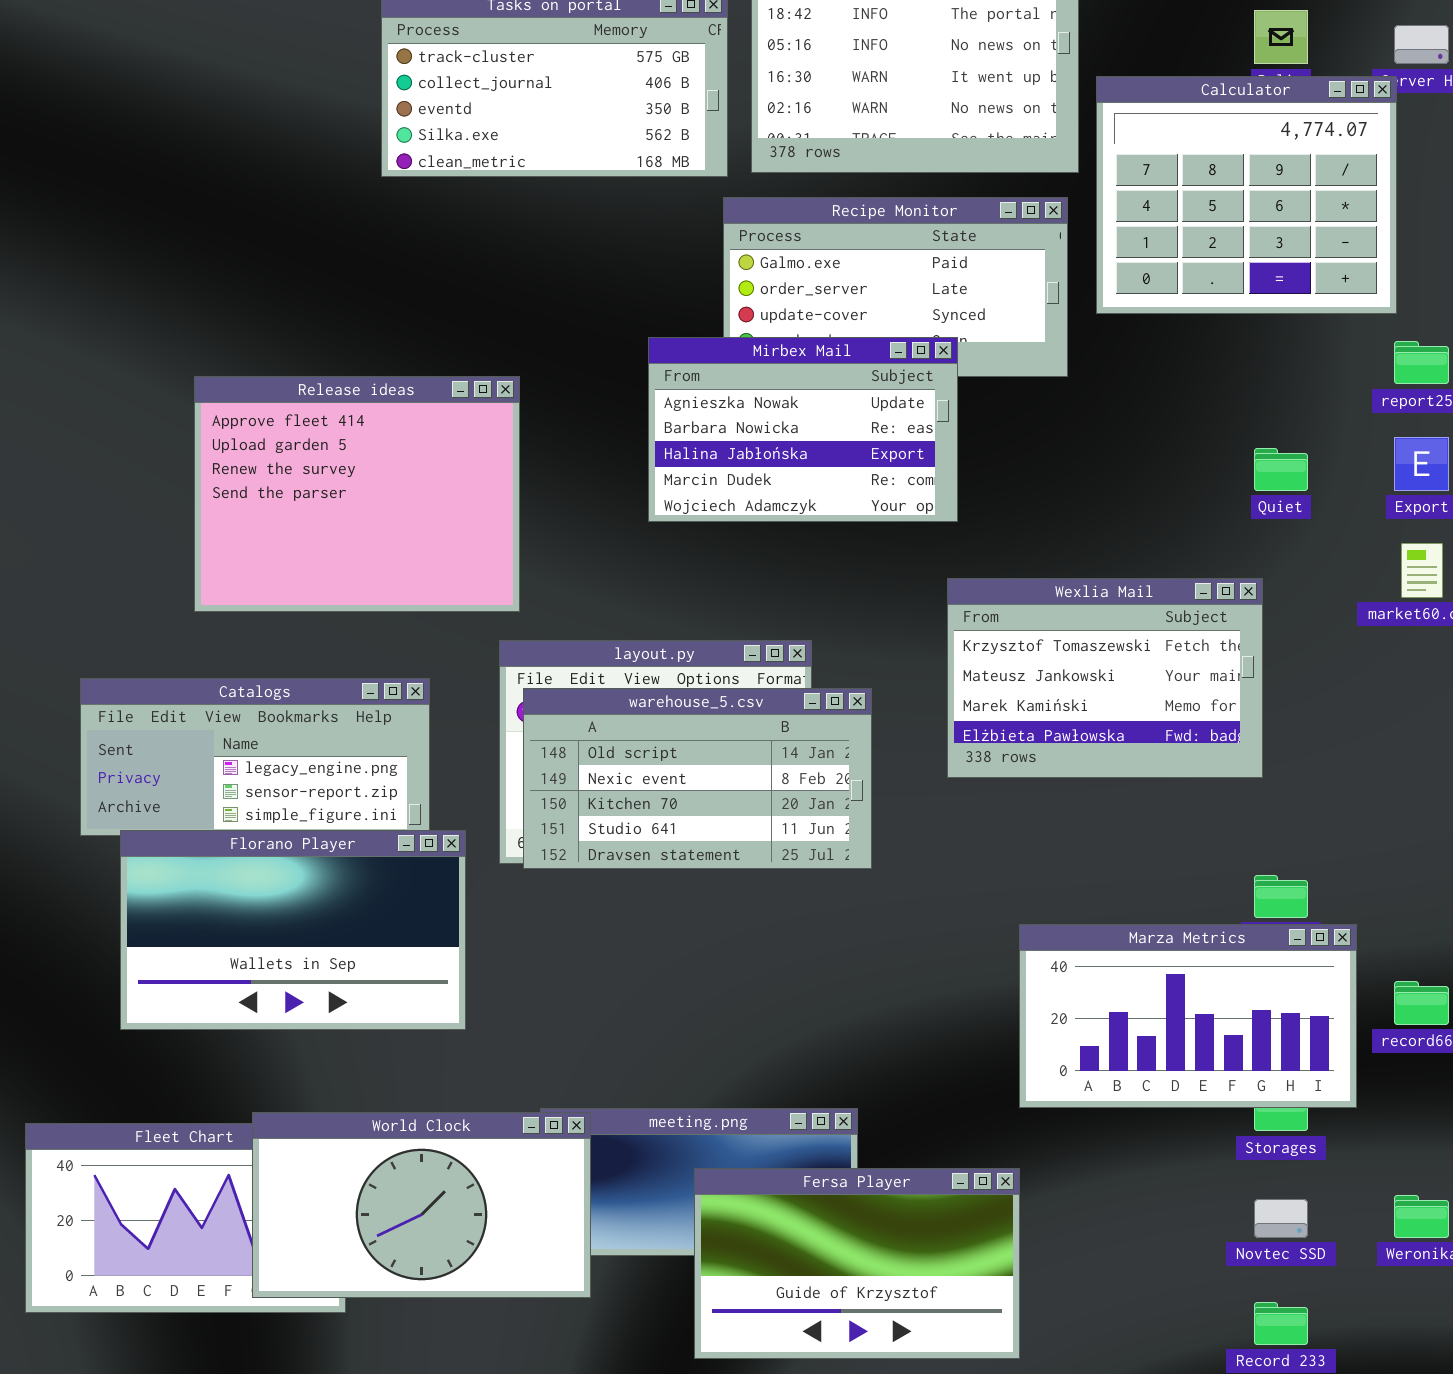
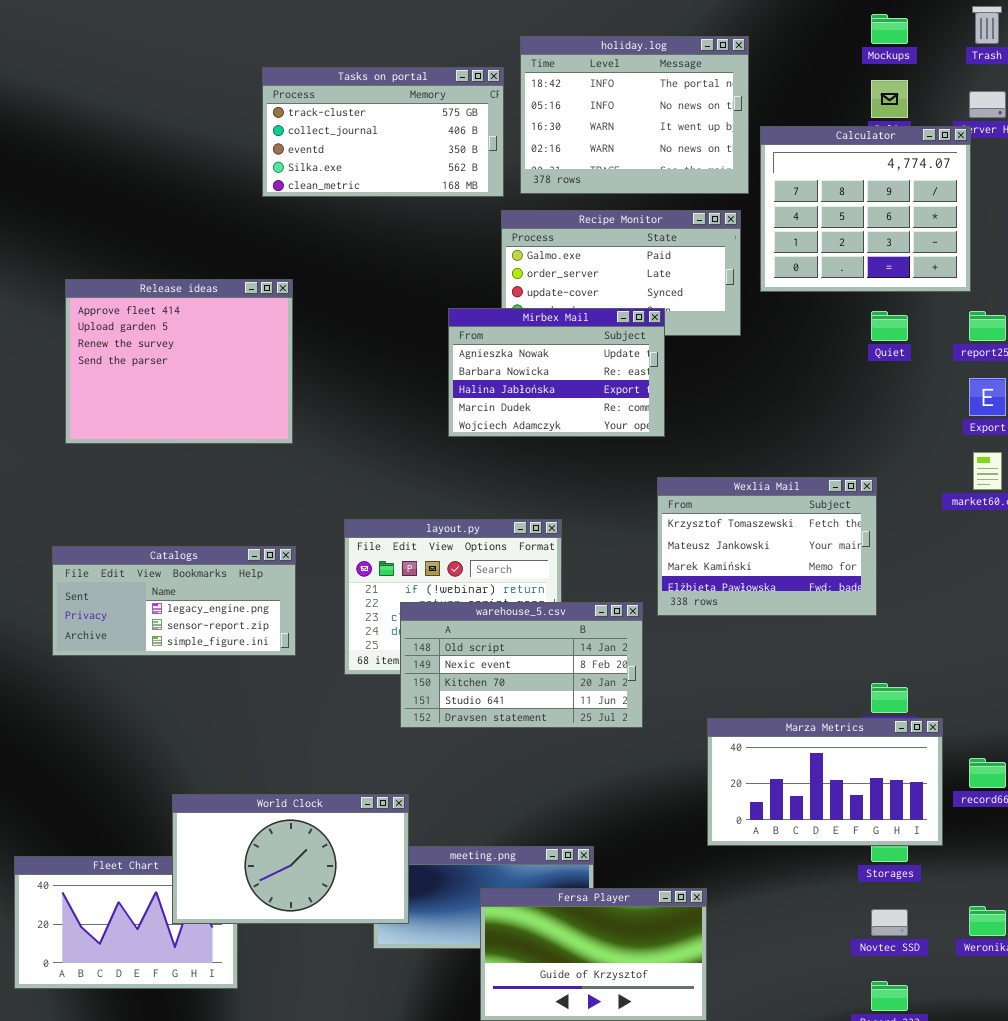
Release ideas: [194,376,520,612] -> [65,279,293,444], moved
Quiet: [1254,448,1308,491] -> [871,311,908,341], moved
warehouse_5.csv: [523,688,872,869] -> [400,602,643,728], moved
Florano Player: [120,830,466,1030] -> none, closed
World Clock: [252,1112,591,1298] -> [172,794,409,924], moved

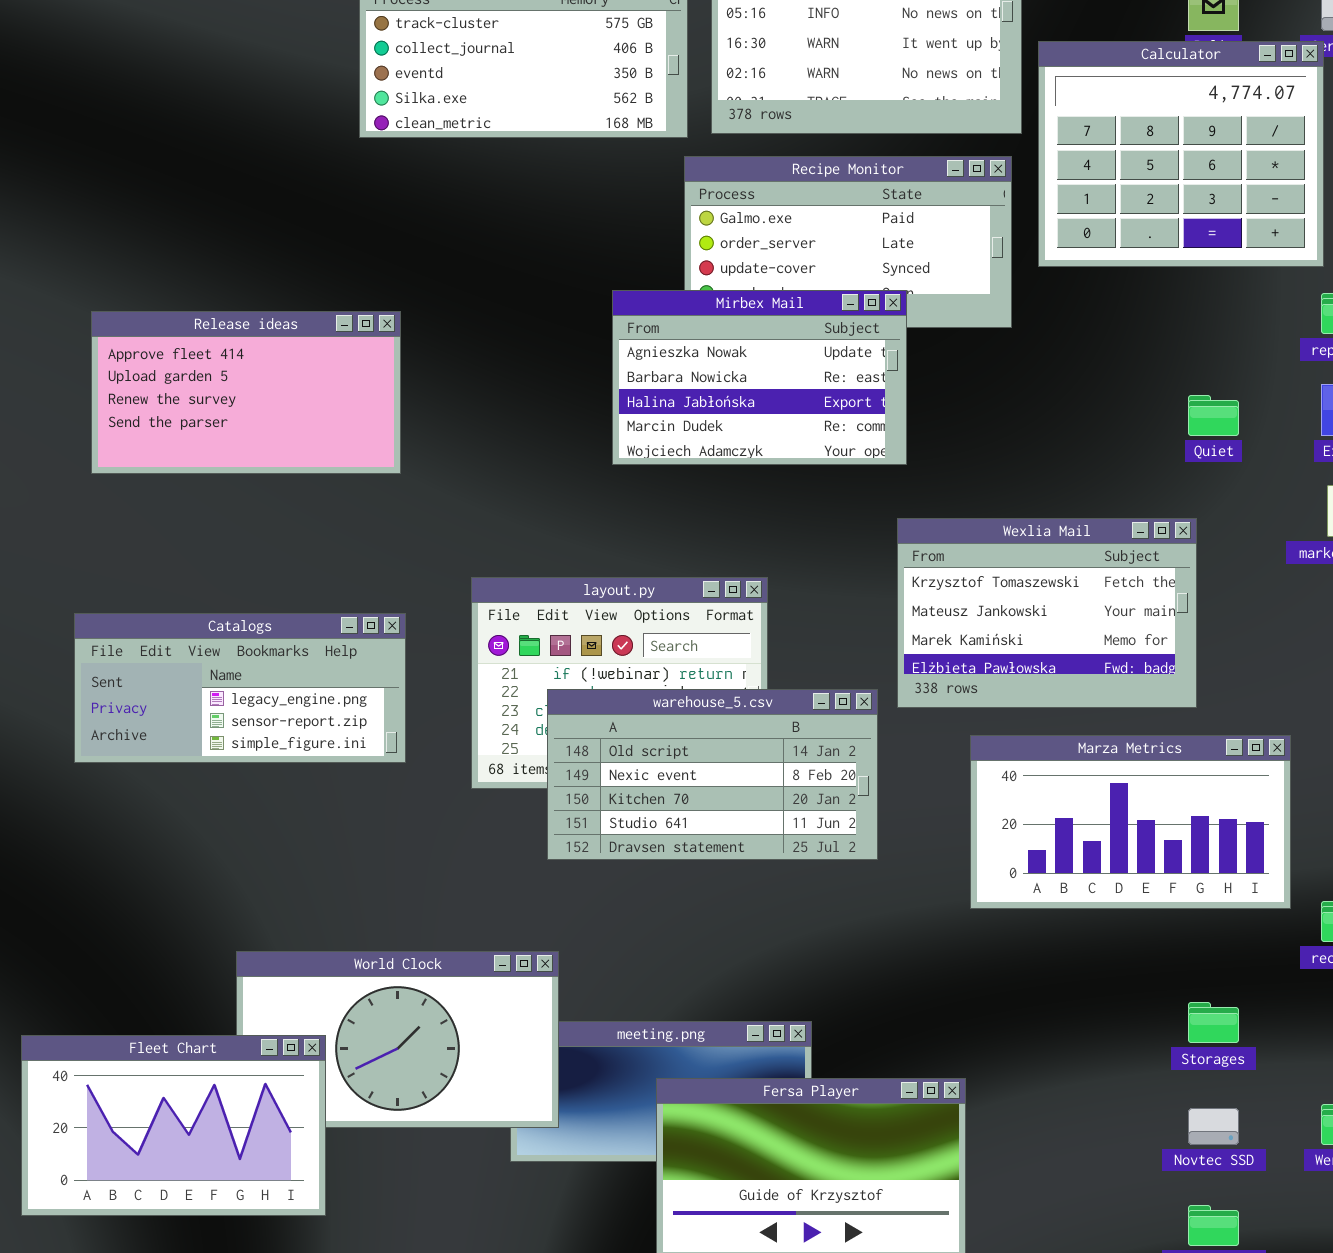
Release ideas: [65,279,293,444] -> [91,311,401,474], resized
Quiet: [871,311,908,341] -> [1188,395,1239,436], moved
Marza Metrics: [707,718,943,846] -> [970,735,1291,909], moved
Fleet Chart: [14,856,238,989] -> [21,1035,326,1216], raised

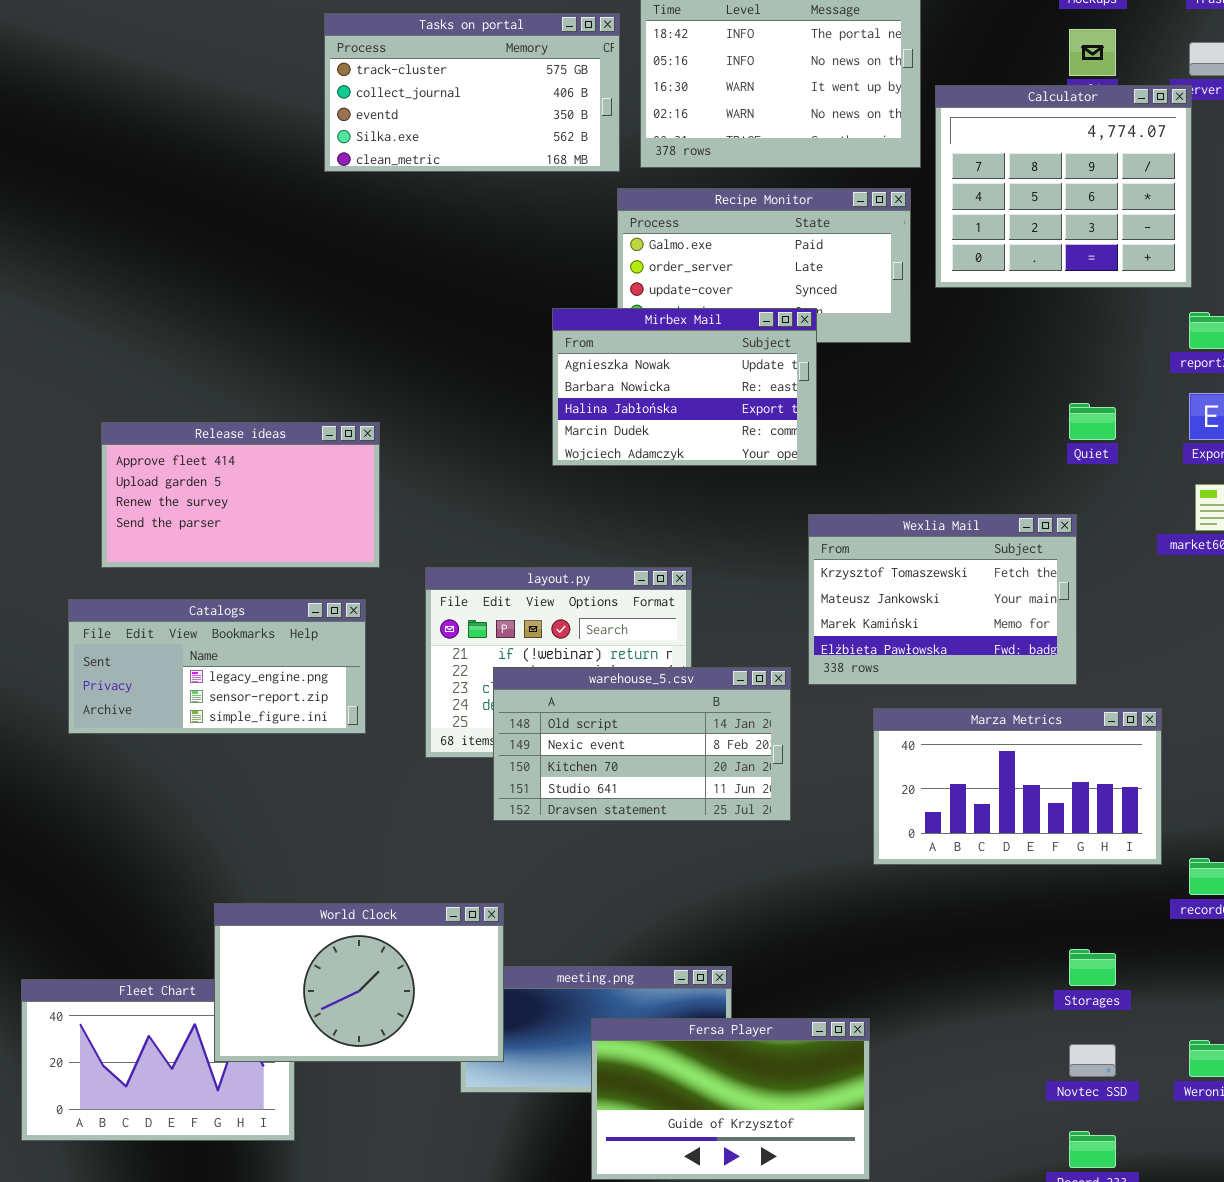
Release ideas: [91,311,401,474] -> [101,422,380,568], moved
World Clock: [236,951,559,1128] -> [214,903,504,1062], raised

